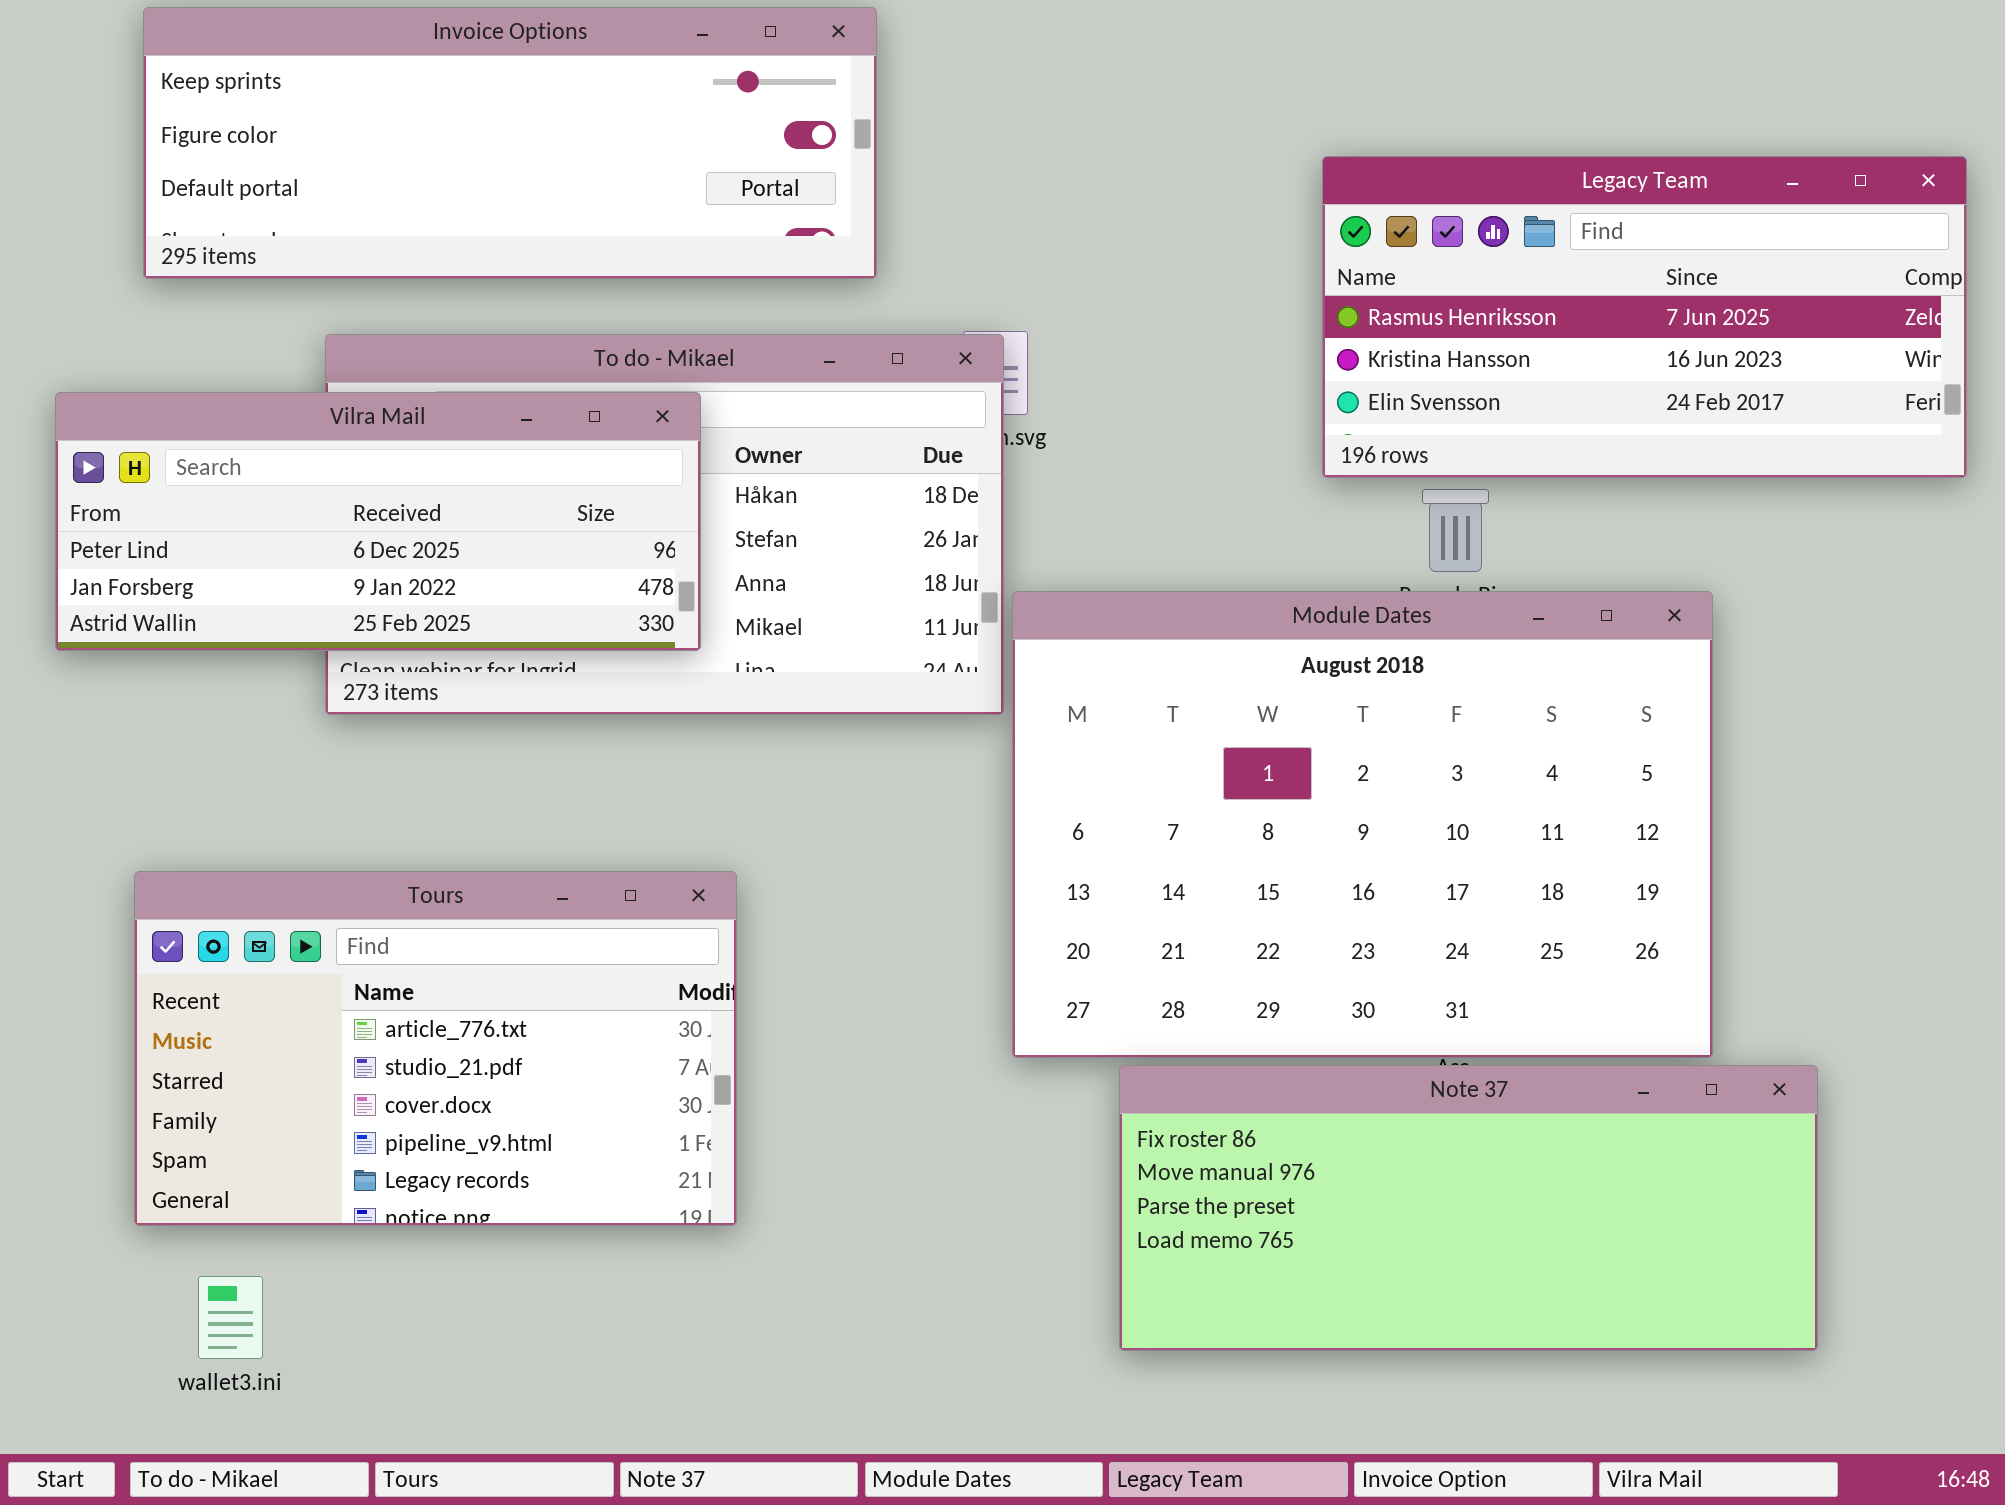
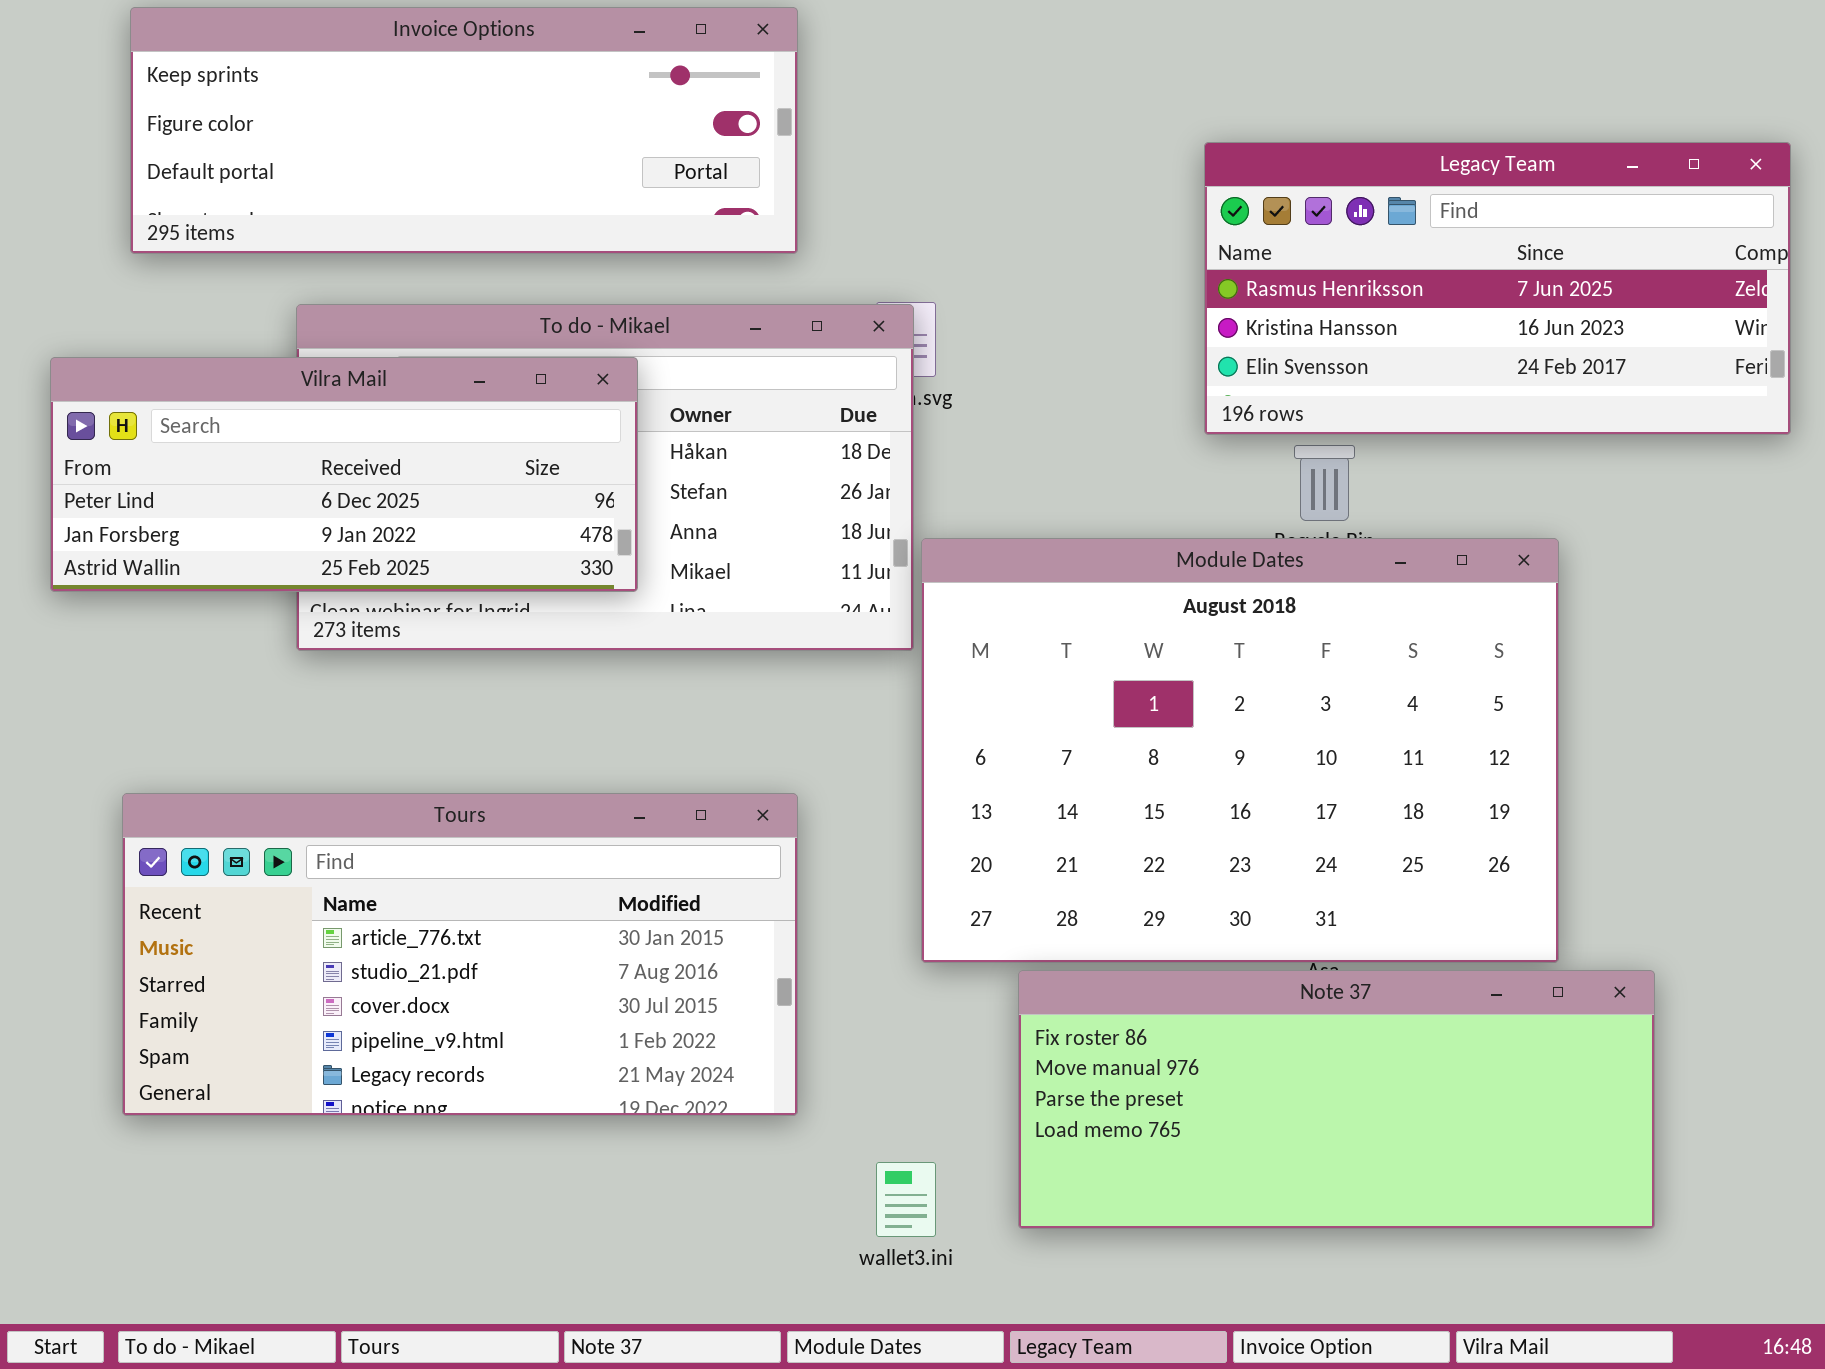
Tours: [134,871,737,1226] -> [122,793,798,1116], resized
wallet3.ini: [198,1276,263,1359] -> [876,1162,936,1237], moved

